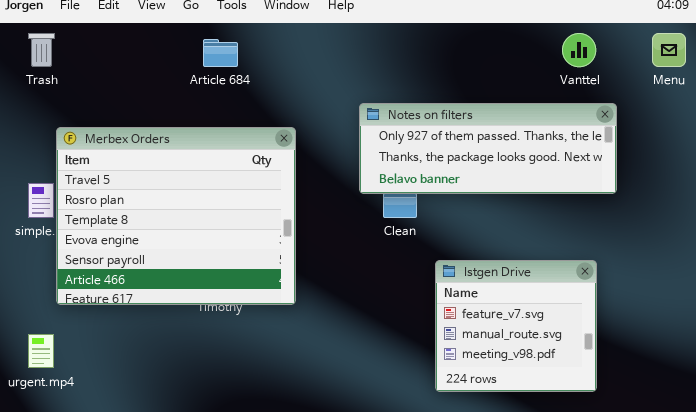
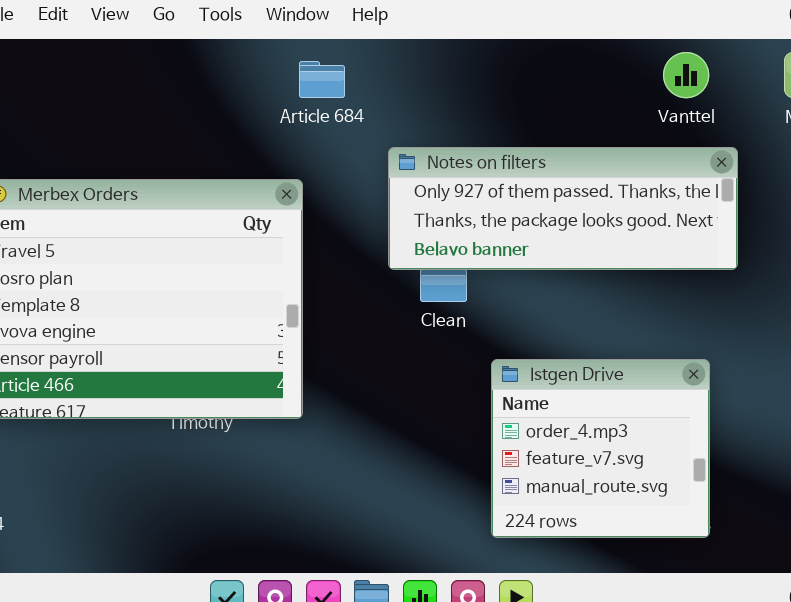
Article 684: [203,39,238,67] -> [299,61,345,98], moved
Istgen Drive: [435,260,597,392] -> [491,359,710,538], scrolled up 1 row

